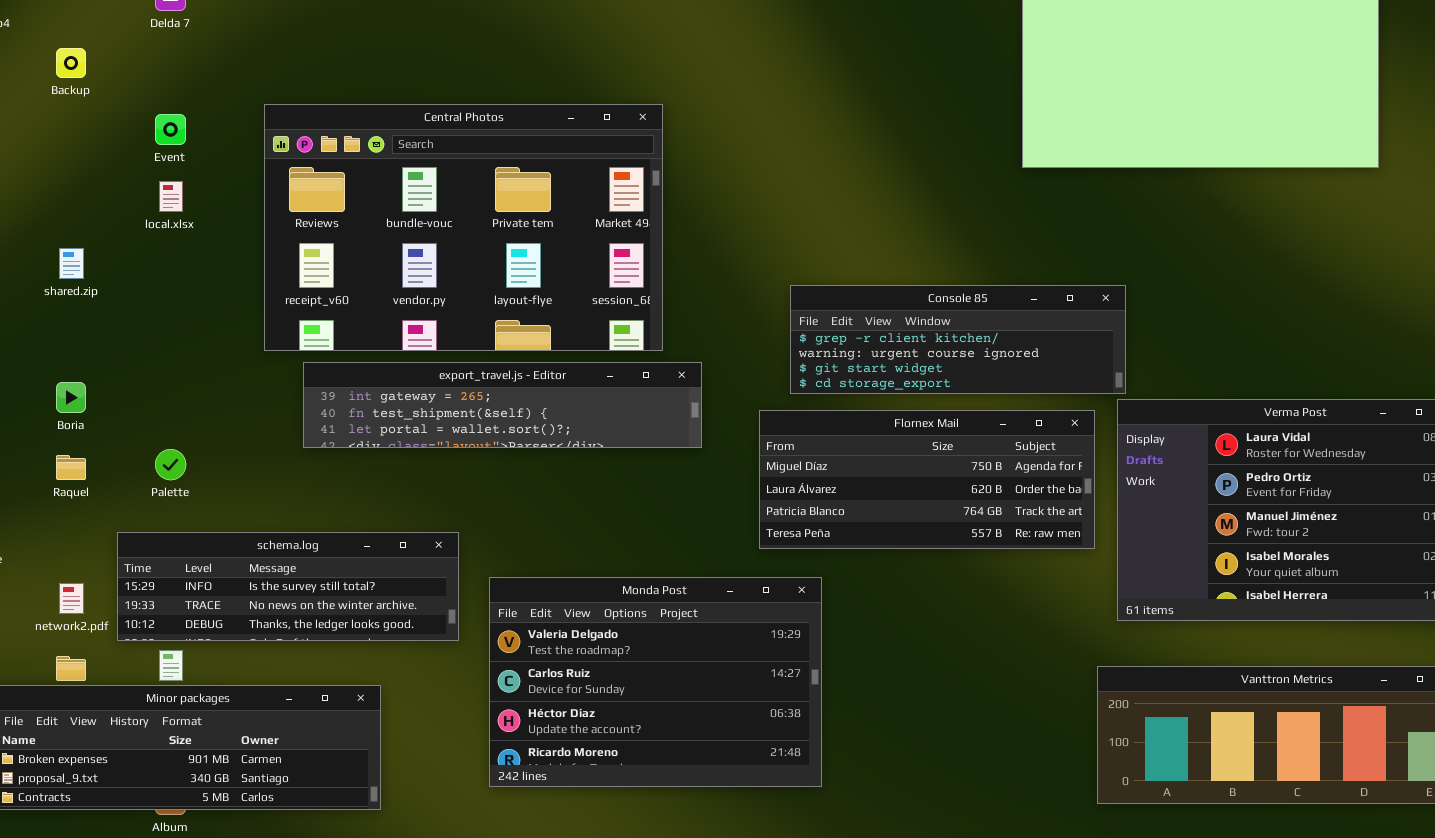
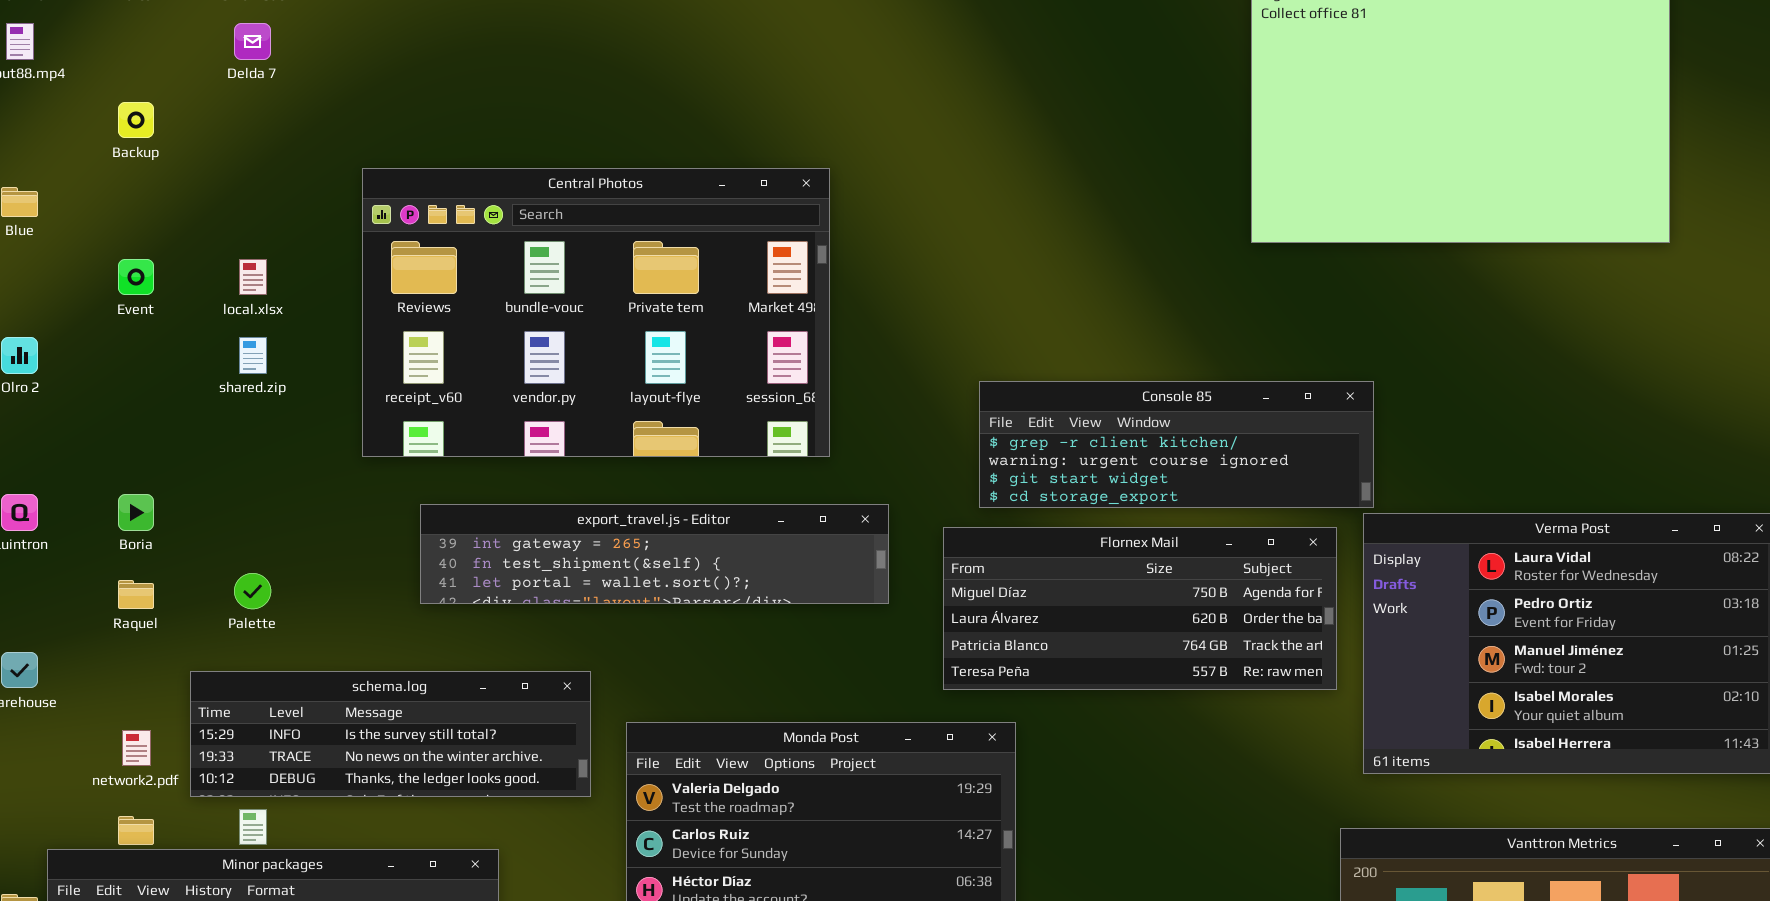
Event: [155,114,186,145] -> [118,259,154,295], moved
shared.zip: [59,248,84,279] -> [239,337,267,374], moved
export_travel.js - Editor: [303,362,702,448] -> [420,504,889,604], moved

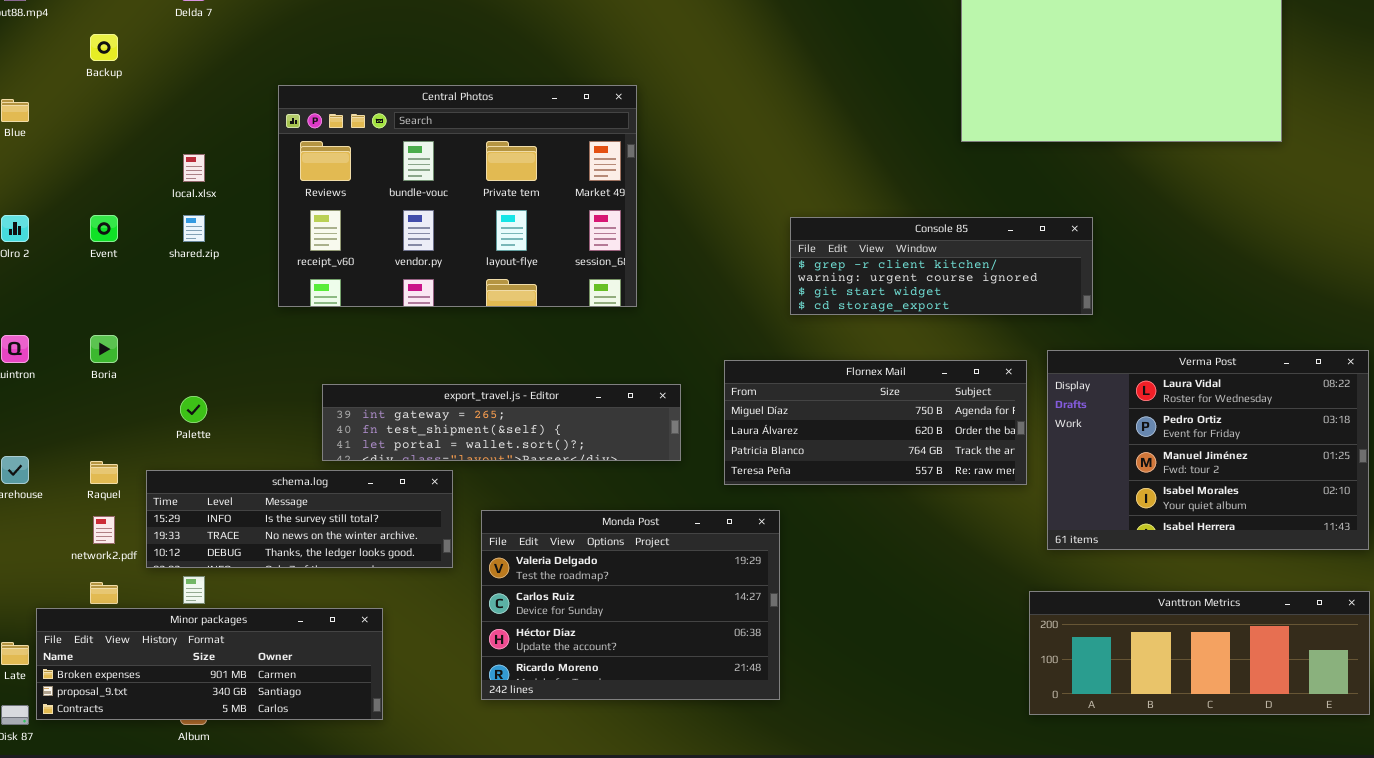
Event: [118,259,154,295] -> [90,215,118,242], moved
Console 85: [979,381,1374,508] -> [790,217,1093,315], moved
export_travel.js - Editor: [420,504,889,604] -> [322,384,681,461], moved
Raquel: [118,580,154,609] -> [90,461,118,484], moved

